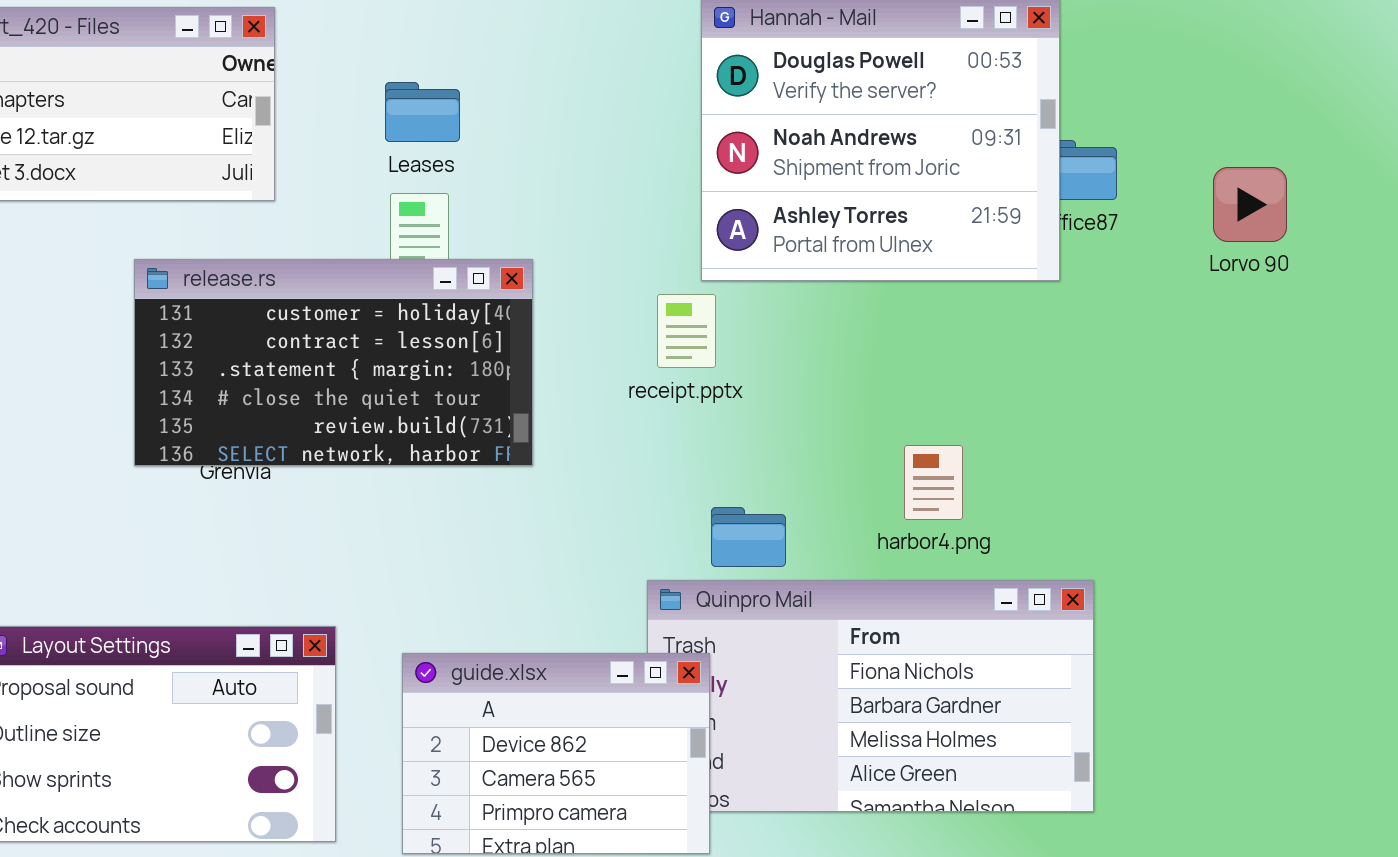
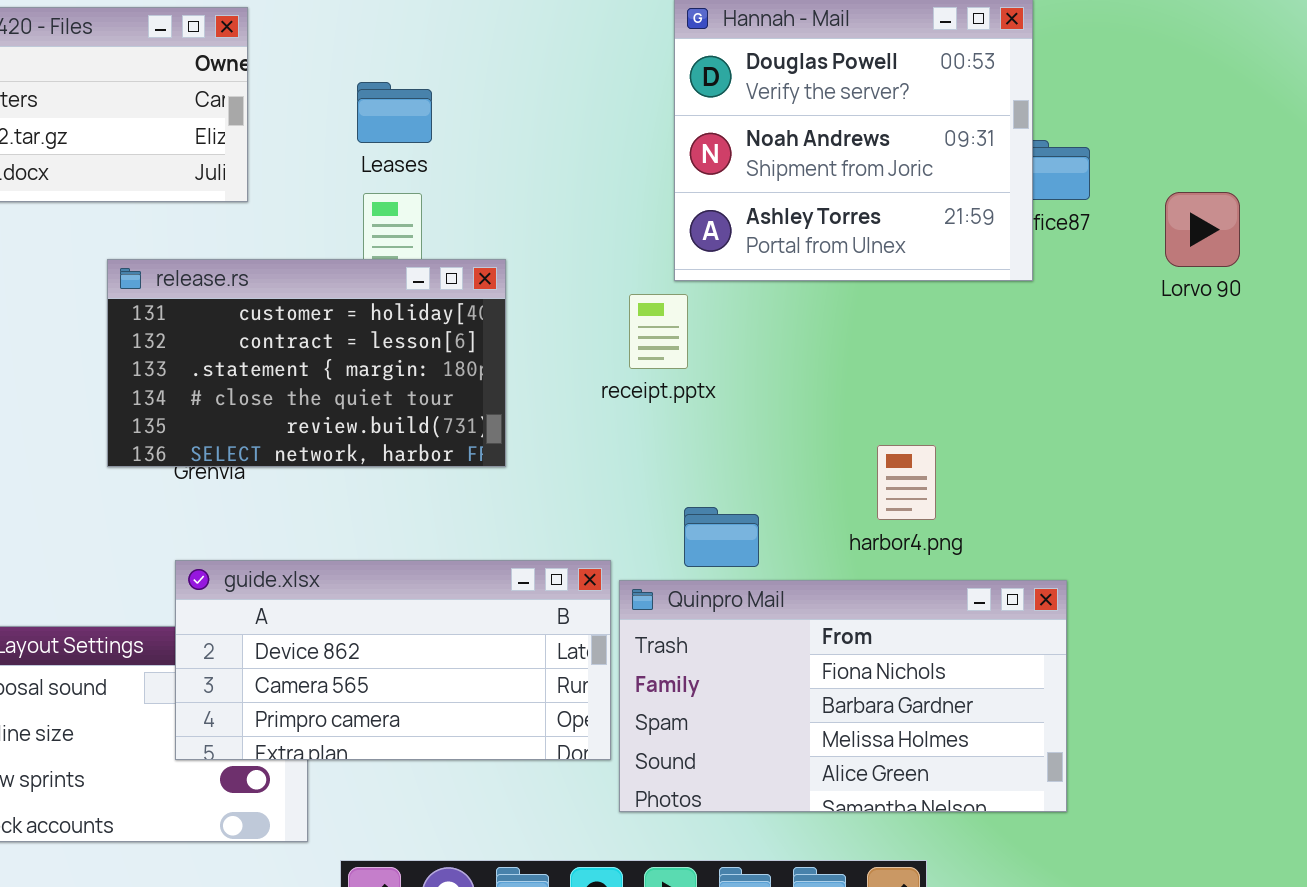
Lorvo 90: [1213,167,1287,242] -> [1165,192,1240,267], moved
guide.xlsx: [402,653,710,854] -> [175,560,611,760], moved, resized

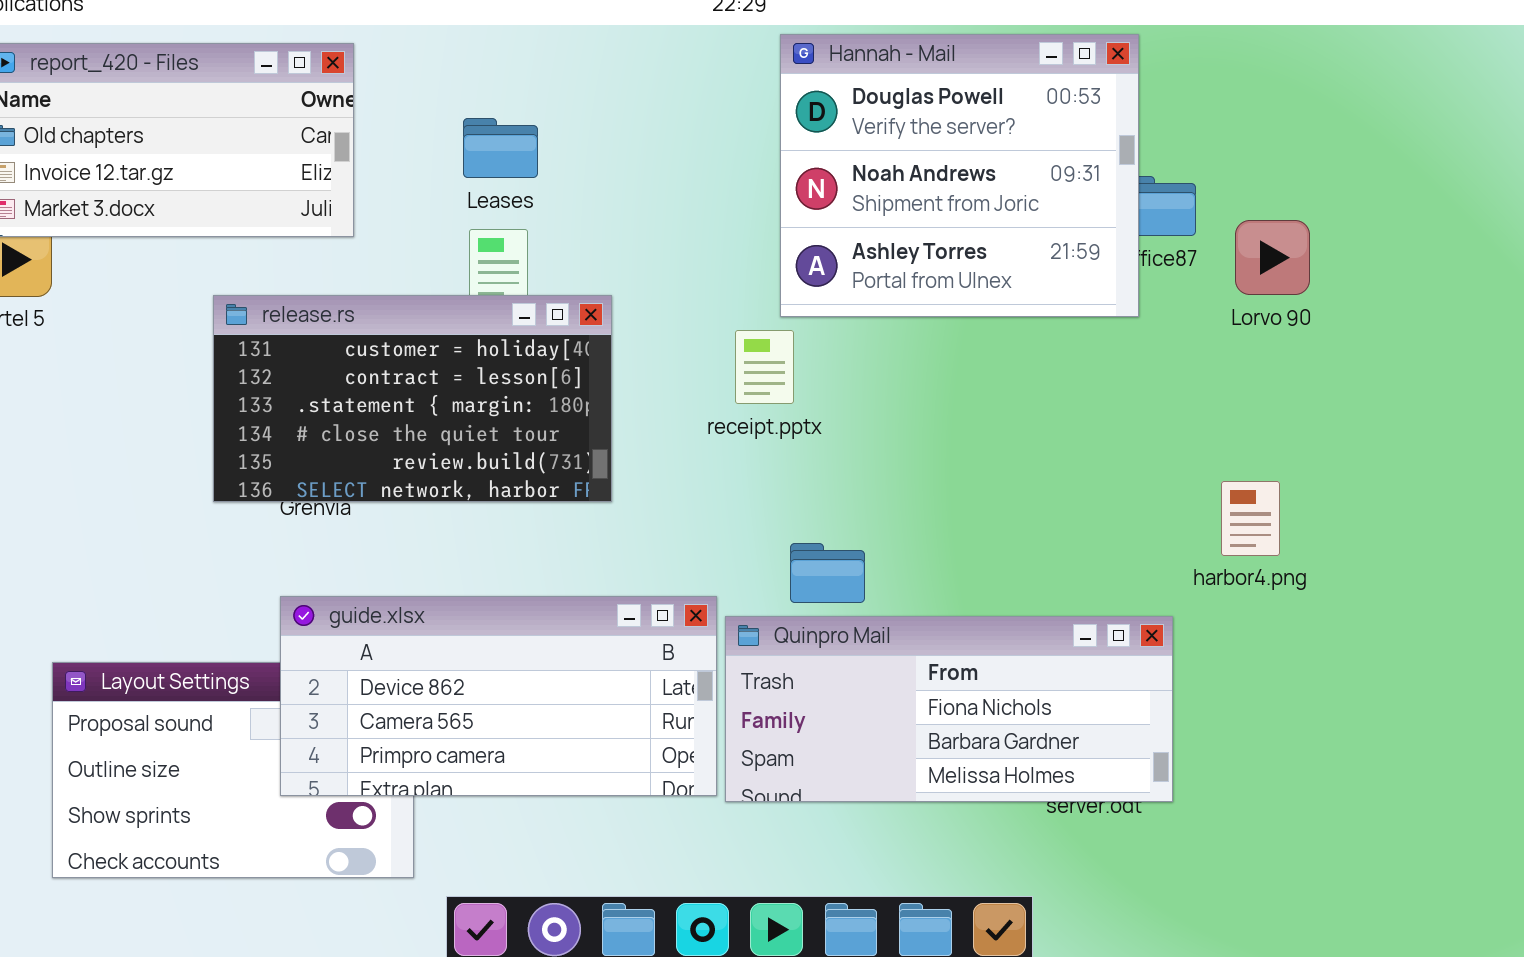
Lorvo 90: [1165,192,1240,267] -> [1235,220,1310,295], moved
harbor4.png: [877,445,936,520] -> [1221,481,1280,556], moved
Quinpro Mail: [619,580,1067,812] -> [725,616,1173,802], resized

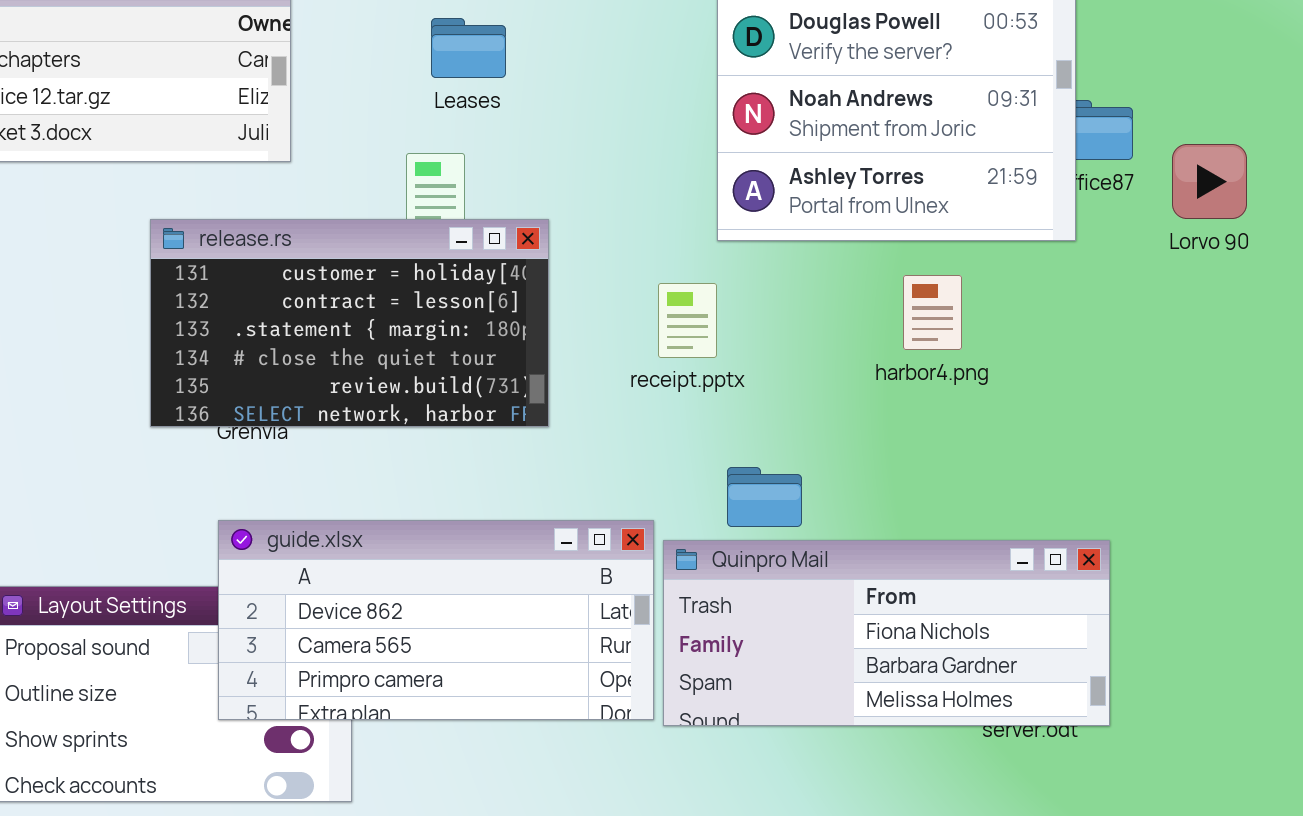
Leases: [463,118,538,178] -> [431,18,506,78], moved
receipt.pptx: [735,330,794,404] -> [658,283,717,358], moved
harbor4.png: [1221,481,1280,556] -> [903,275,962,350], moved

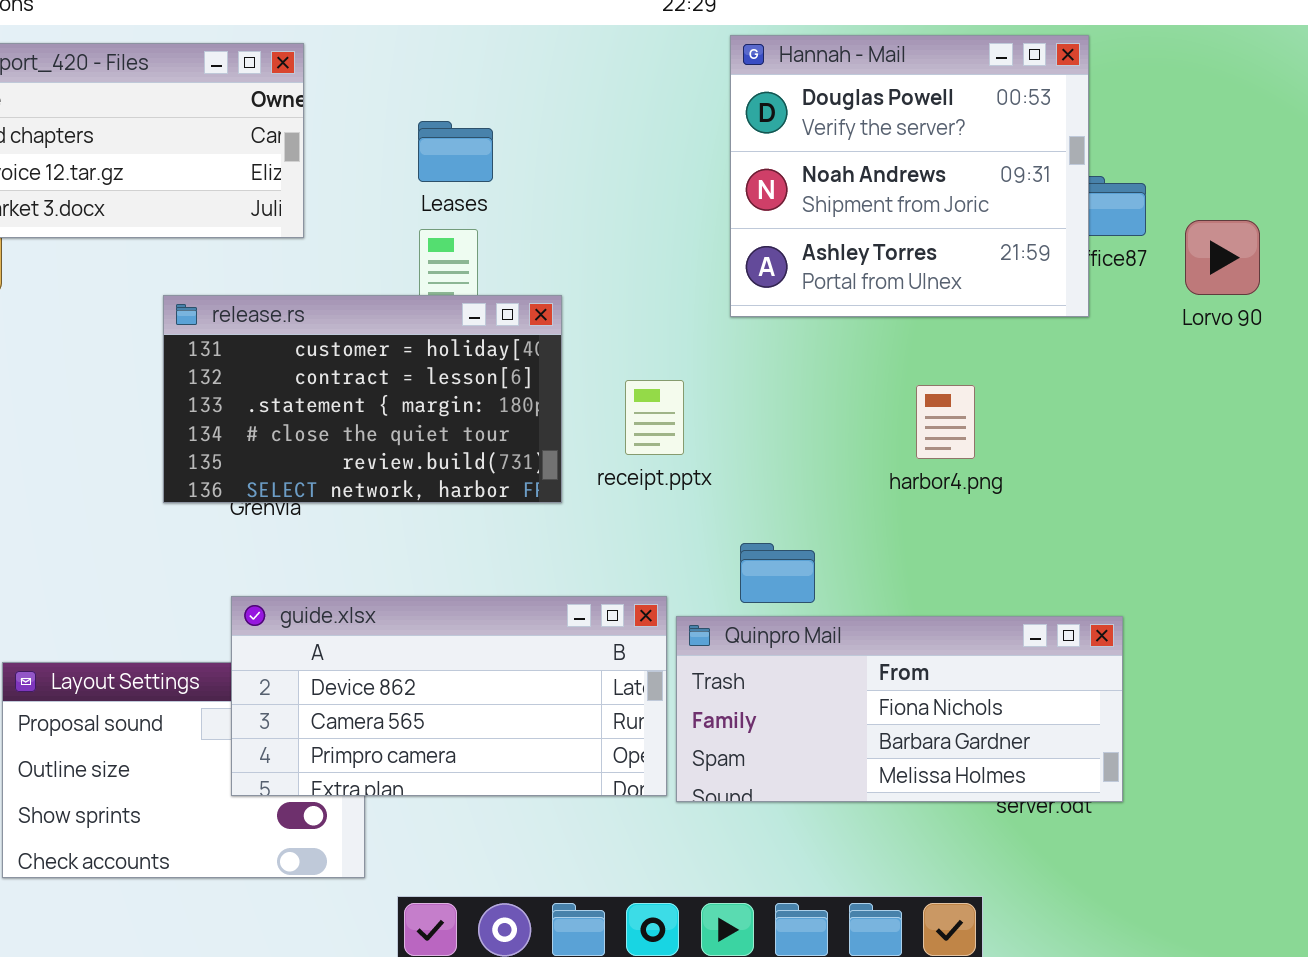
Leases: [431,18,506,78] -> [418,121,493,182], moved
harbor4.png: [903,275,962,350] -> [916,385,975,459], moved
receipt.pptx: [658,283,717,358] -> [625,380,684,455], moved

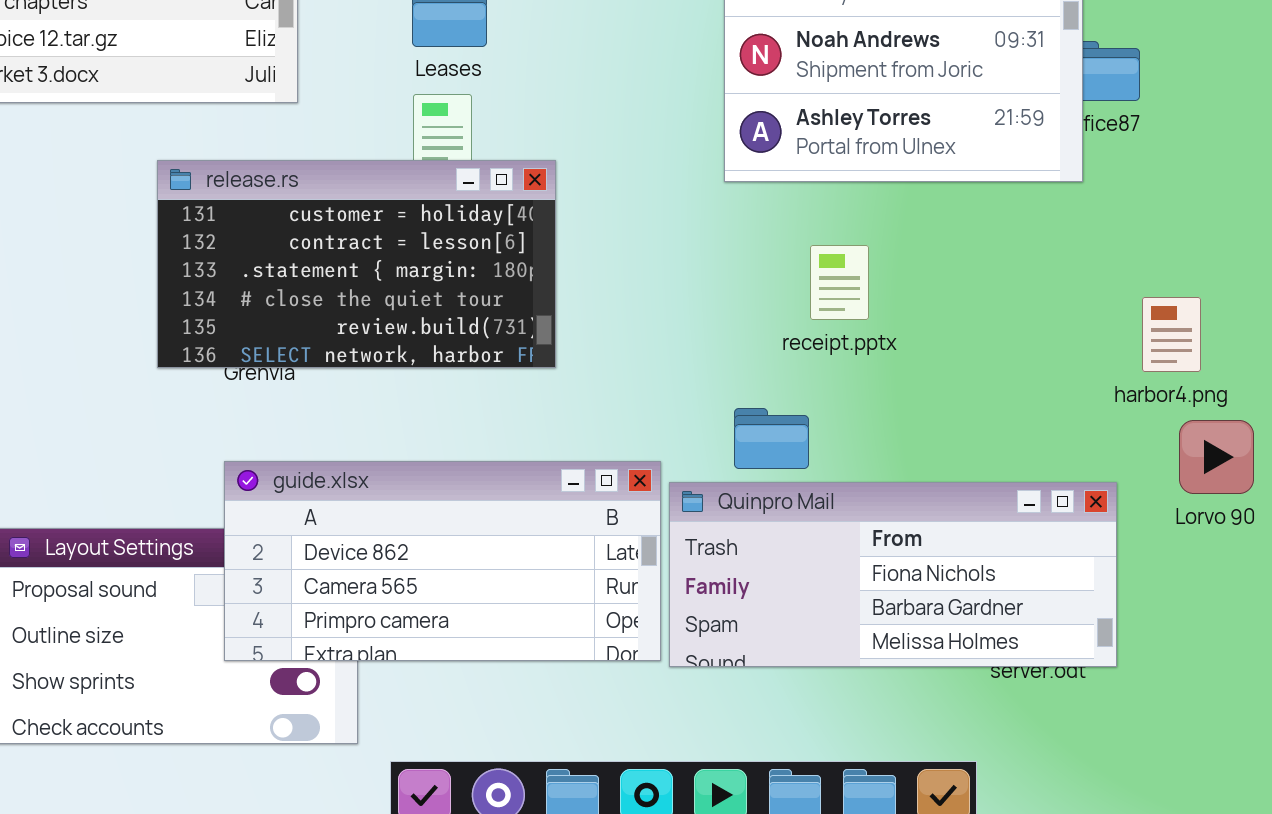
Lorvo 90: [1185,220,1260,295] -> [1179,420,1254,494], moved
receipt.pptx: [625,380,684,455] -> [810,245,869,320], moved
harbor4.png: [916,385,975,459] -> [1142,297,1201,372], moved

